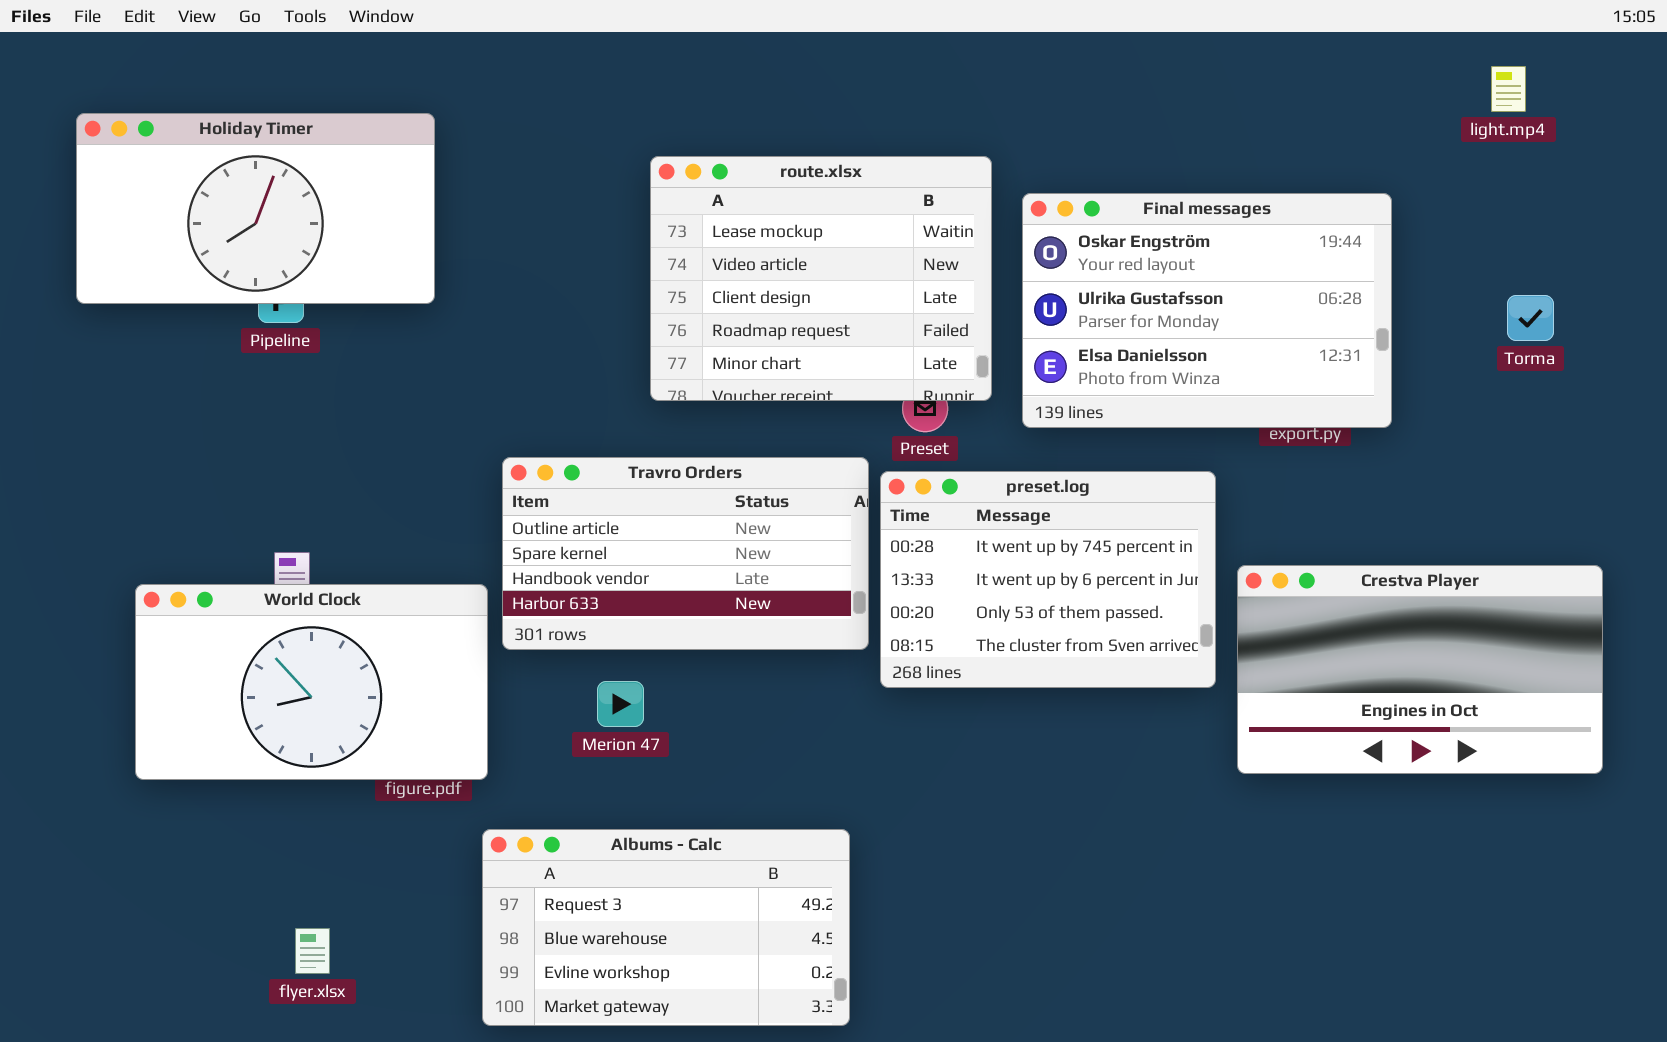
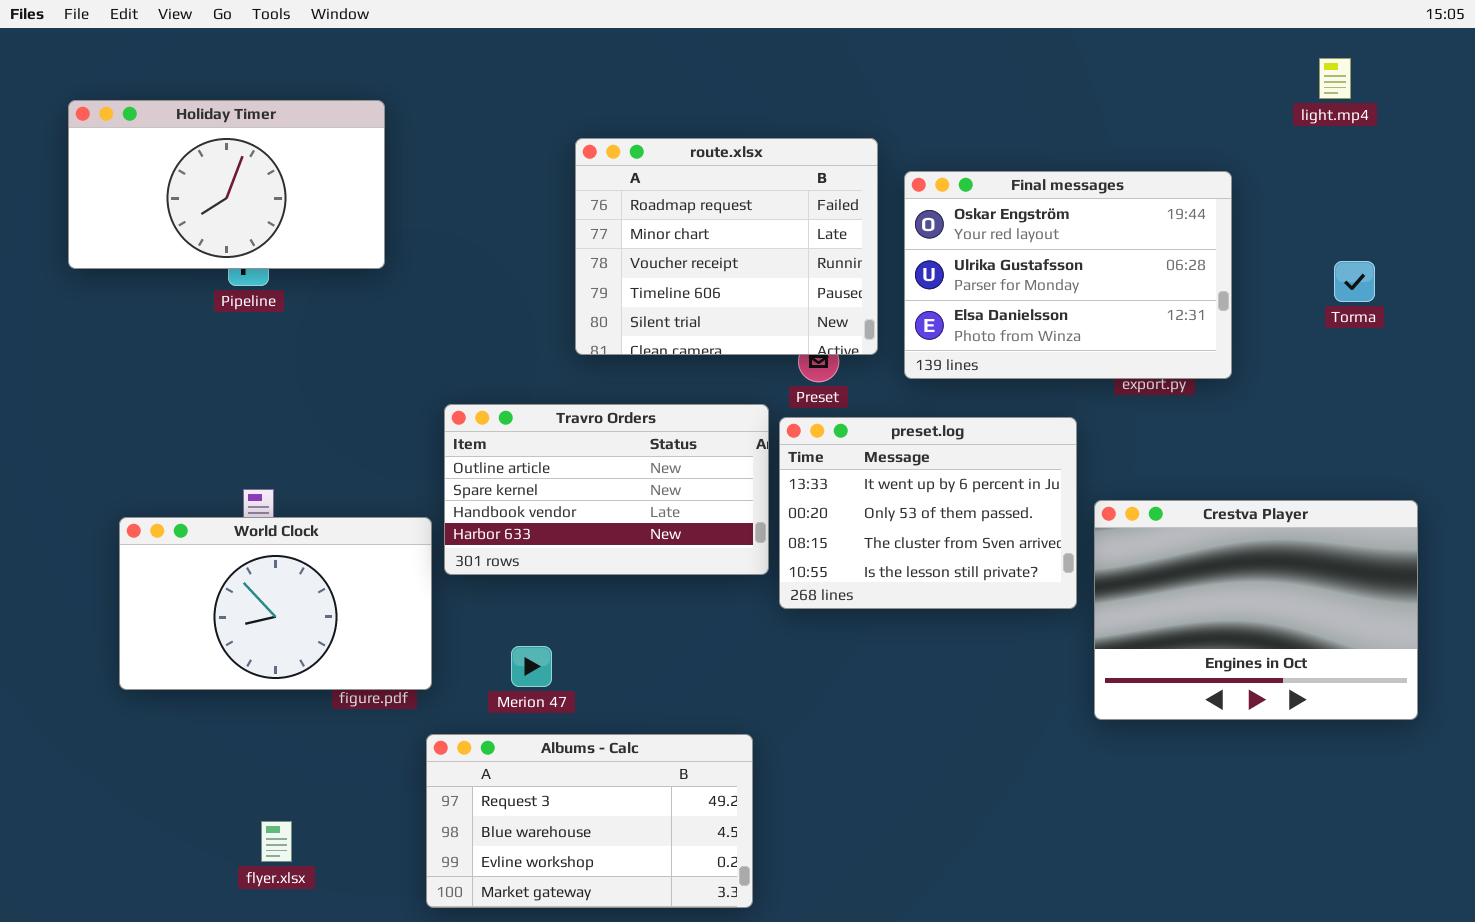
route.xlsx: [650,156,992,401] -> [575,138,878,355], scrolled down 3 rows
preset.log: [880,471,1216,688] -> [779,417,1077,609], scrolled down 1 row
Crestva Player: [1237,565,1603,774] -> [1094,500,1418,720], resized
Merion 47: [597,681,644,727] -> [511,646,552,687], moved

